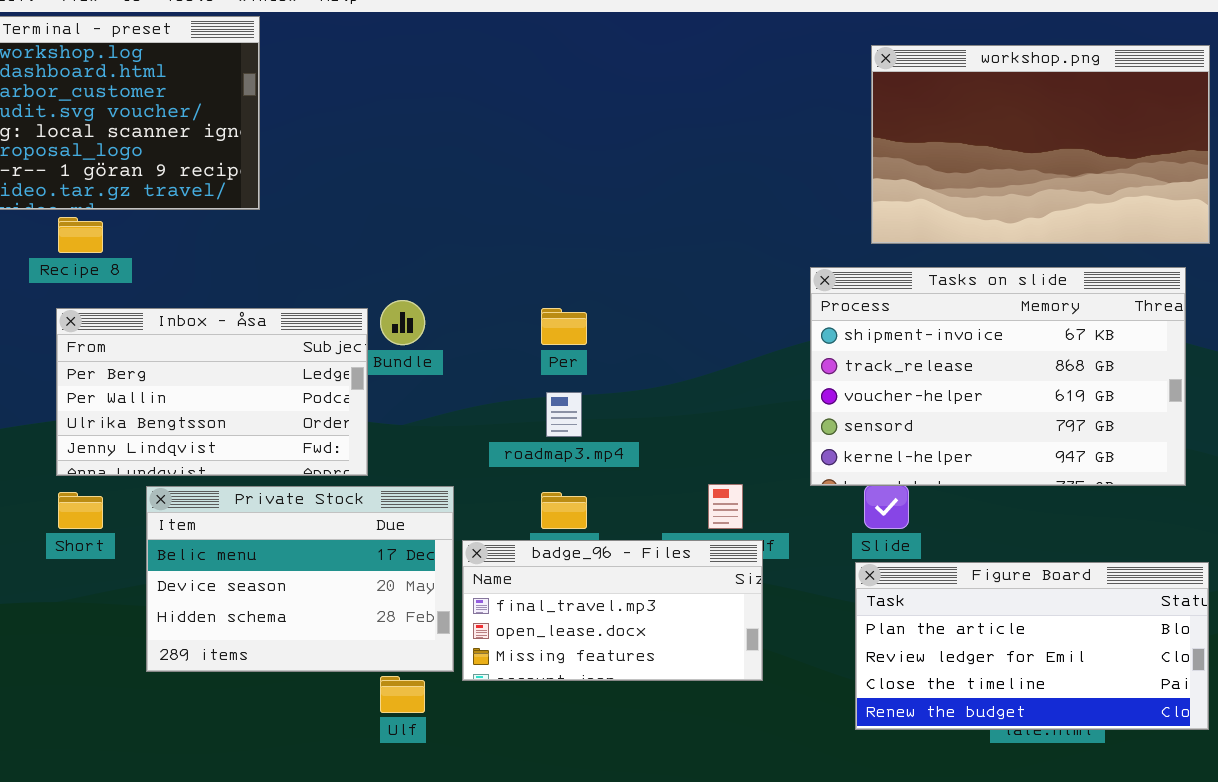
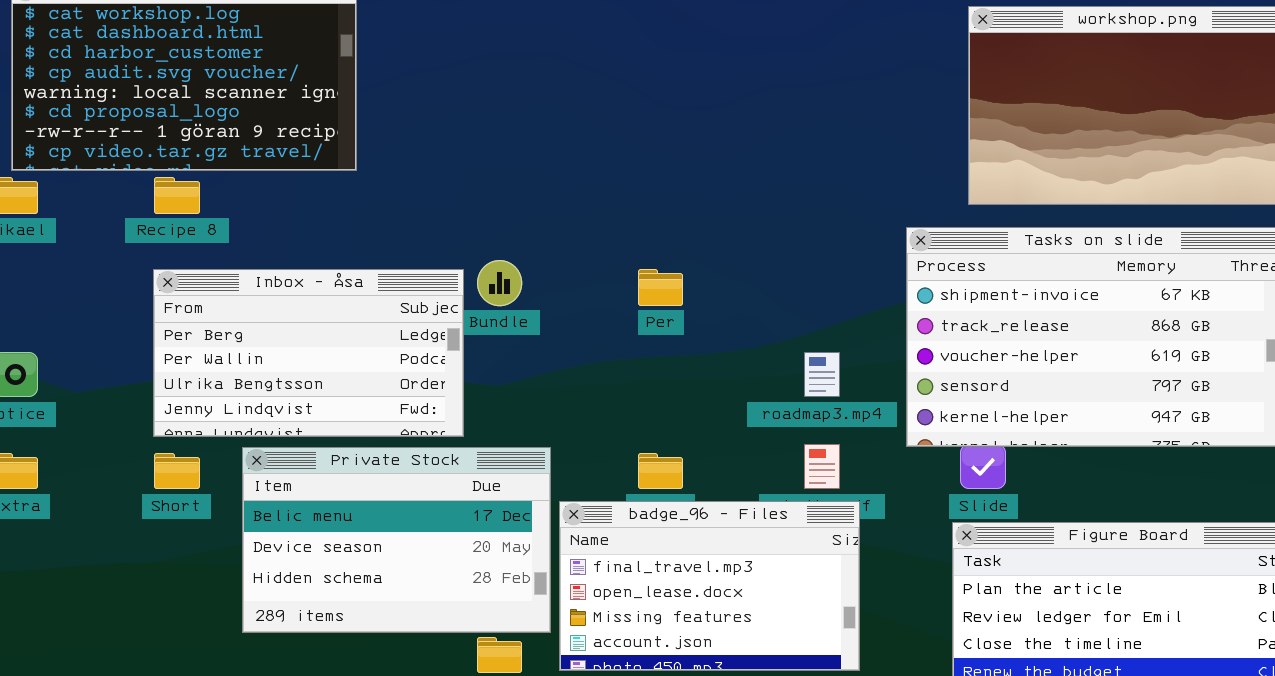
roadmap3.mp4: [546,392,582,437] -> [804,352,840,397], moved
badge_96 - Files: [462,540,763,681] -> [559,501,860,671], resized

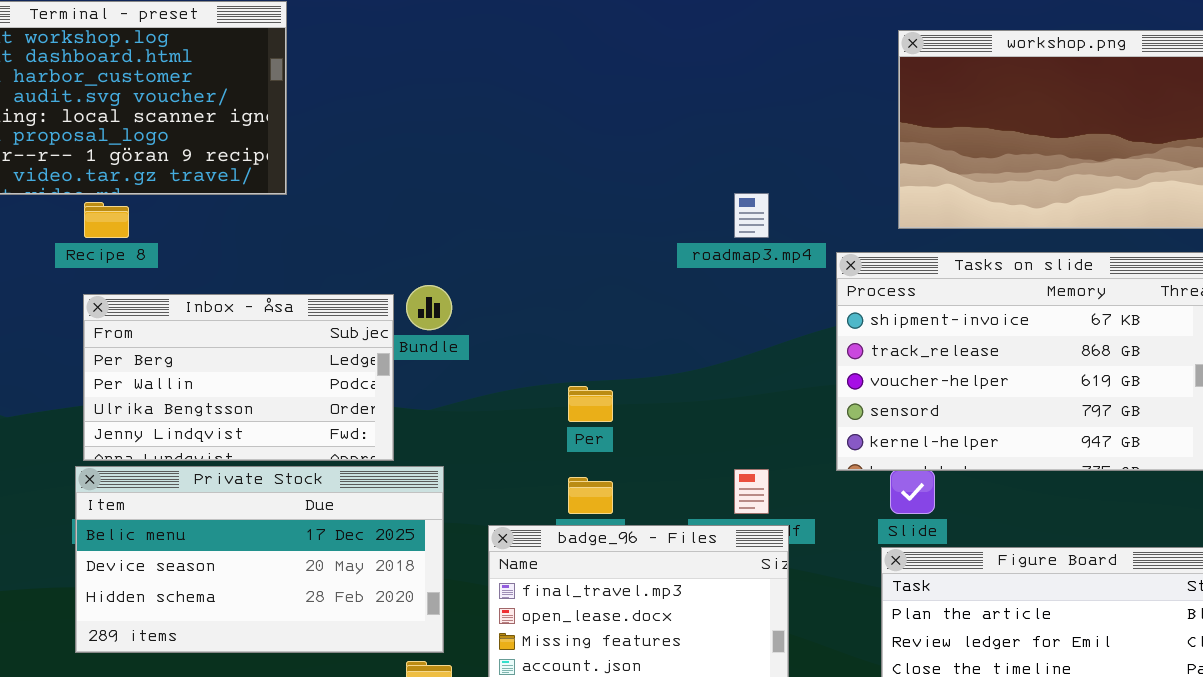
Per: [638,269,683,306] -> [568,386,613,422], moved
roadmap3.mp4: [804,352,840,397] -> [734,193,769,238], moved
Private Stock: [242,447,551,633] -> [75,466,444,653], moved, resized

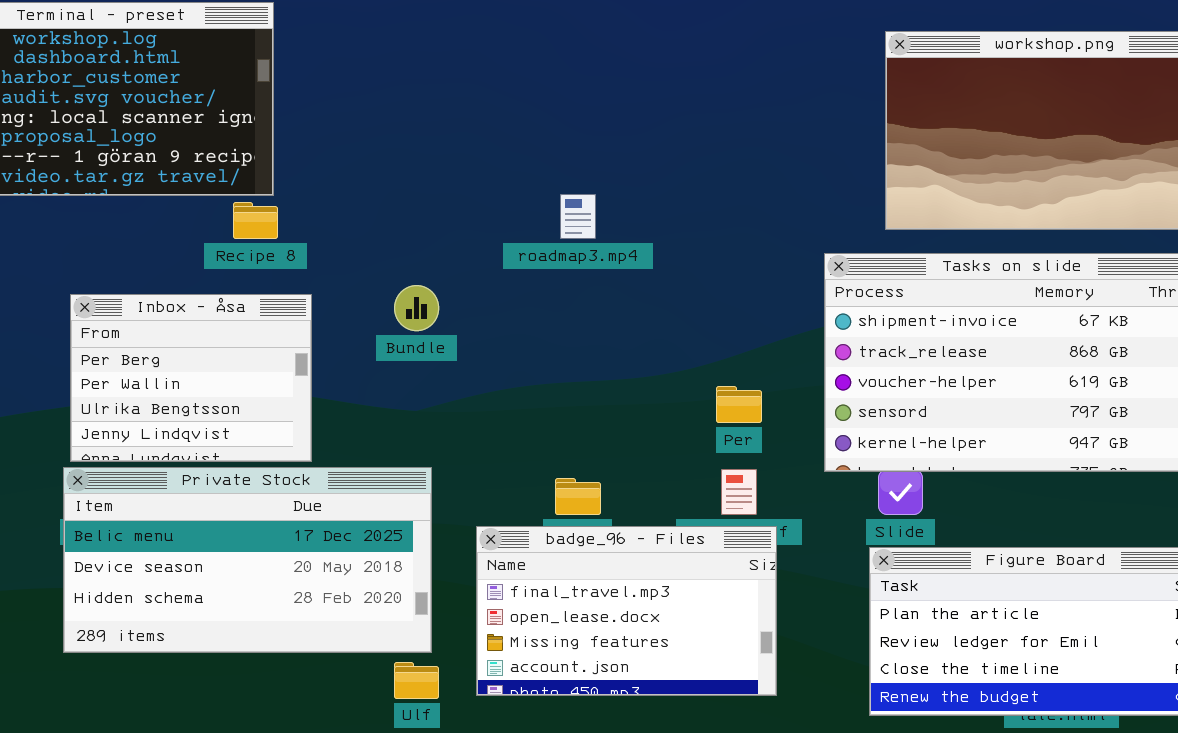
roadmap3.mp4: [734,193,769,238] -> [560,194,596,239], moved
Recipe 8: [84,202,129,238] -> [233,202,278,239], moved
Inbox - Åsa: [83,294,394,461] -> [70,294,312,462], resized
Per: [568,386,613,422] -> [716,386,762,423], moved

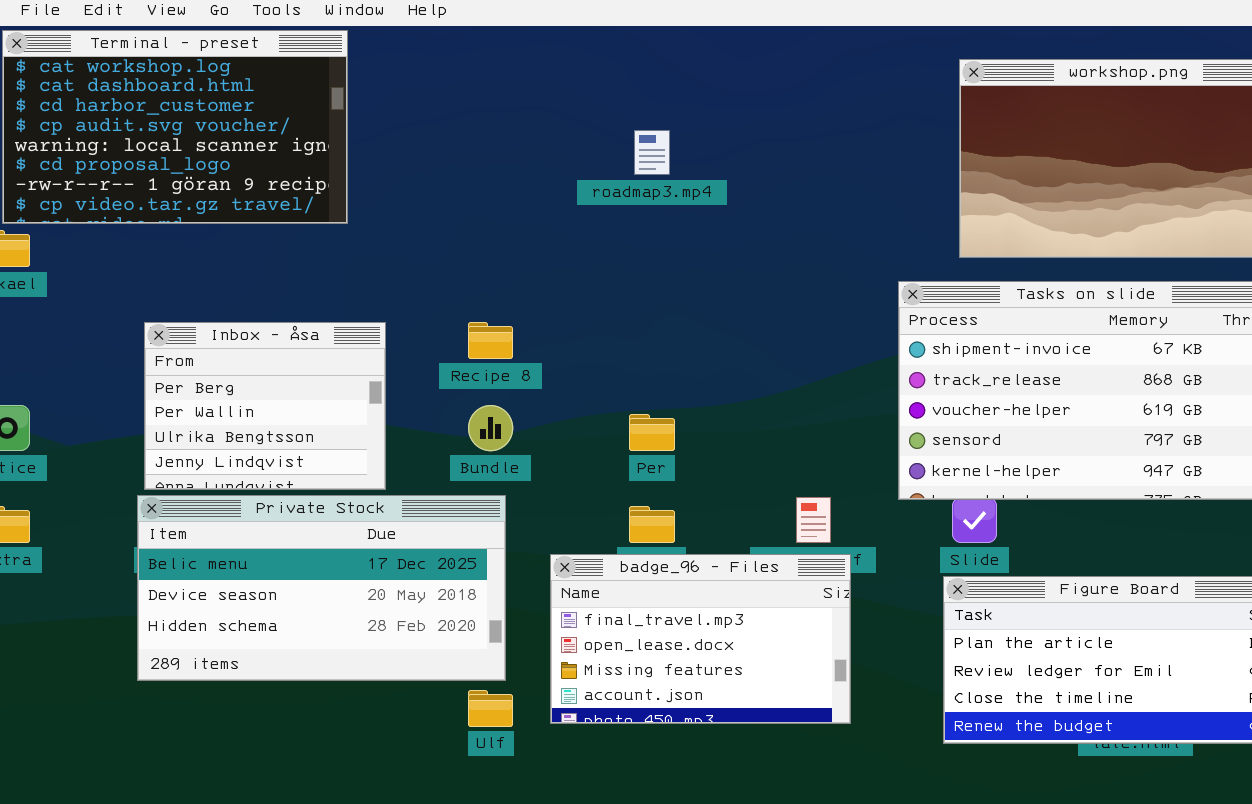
roadmap3.mp4: [560,194,596,239] -> [634,130,670,175], moved
Recipe 8: [233,202,278,239] -> [468,322,513,359], moved
Bundle: [394,285,439,331] -> [468,405,513,451], moved
Per: [716,386,762,423] -> [629,414,675,451], moved

